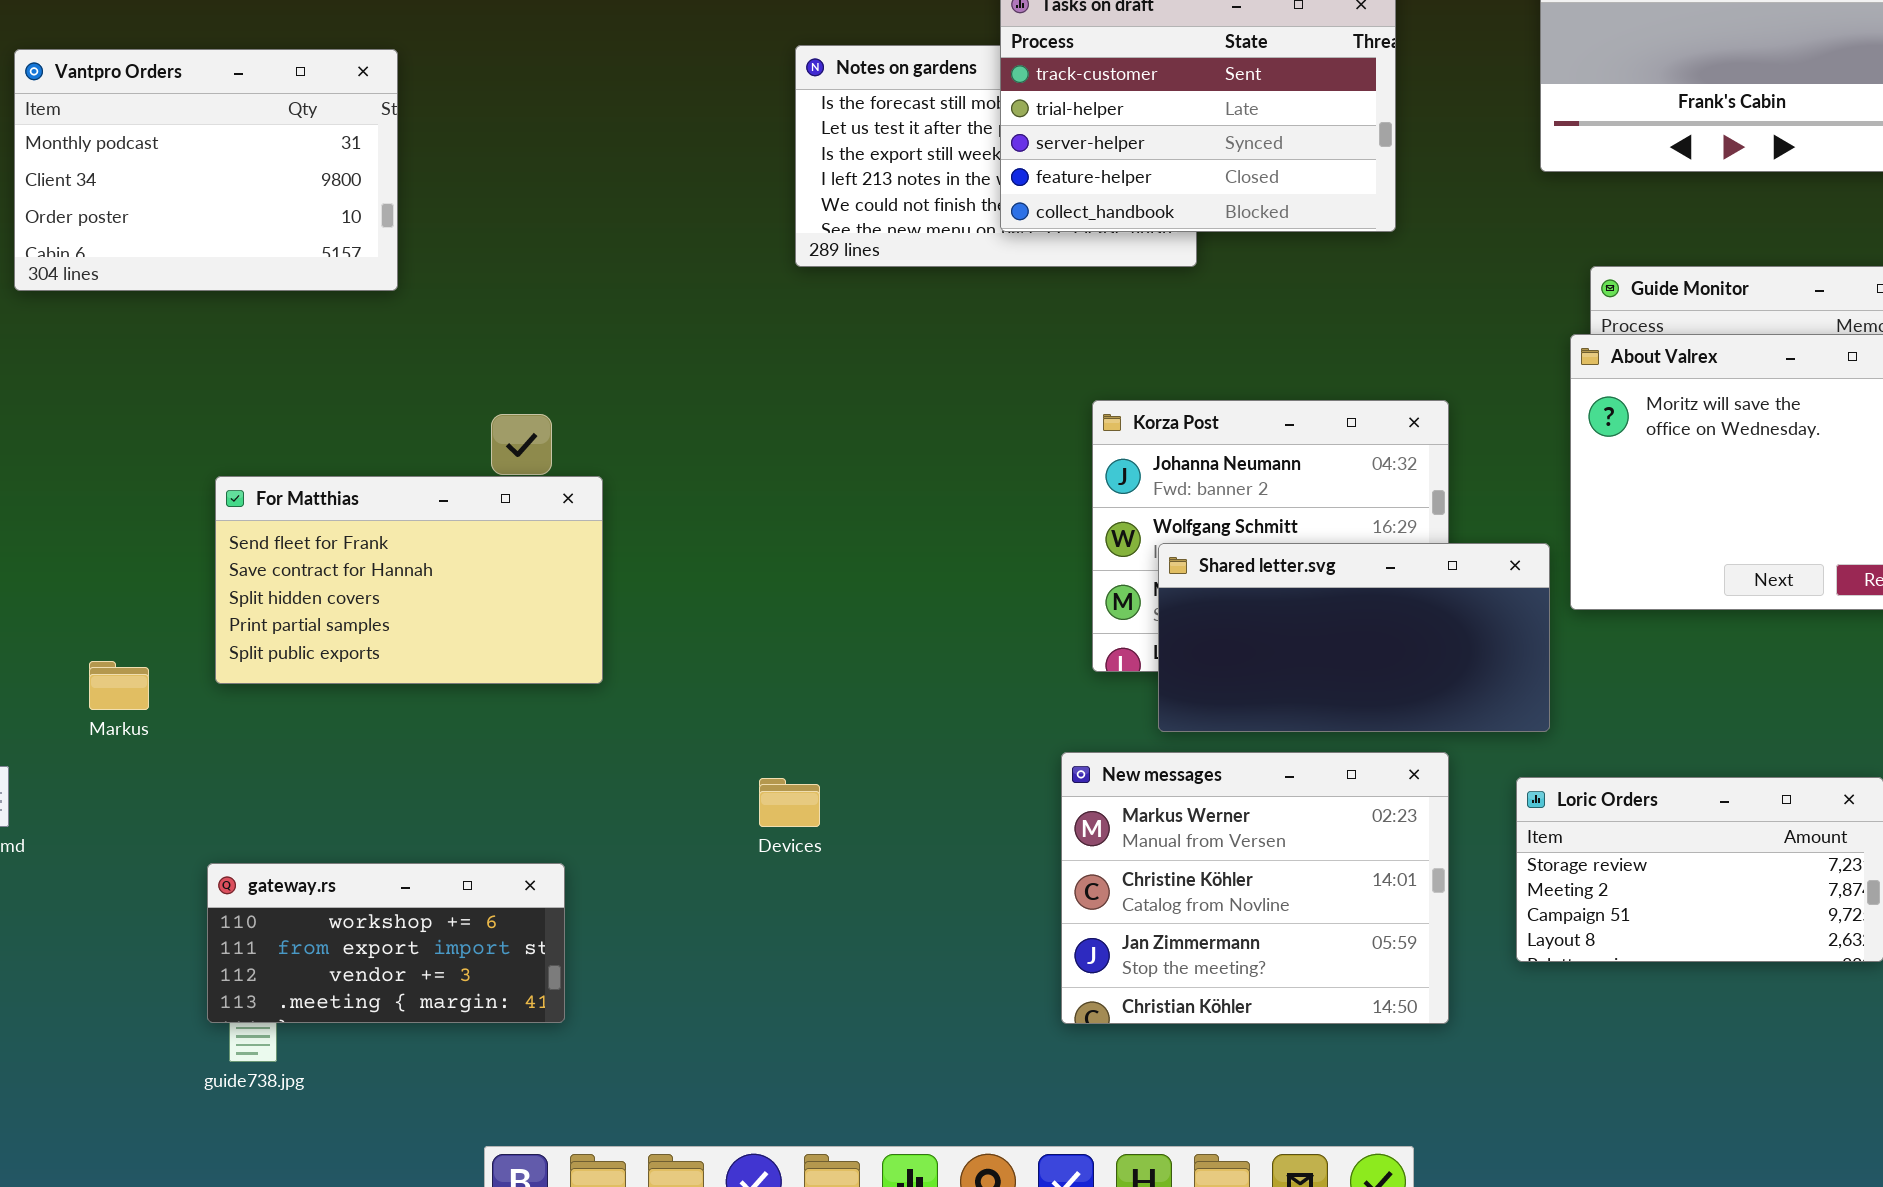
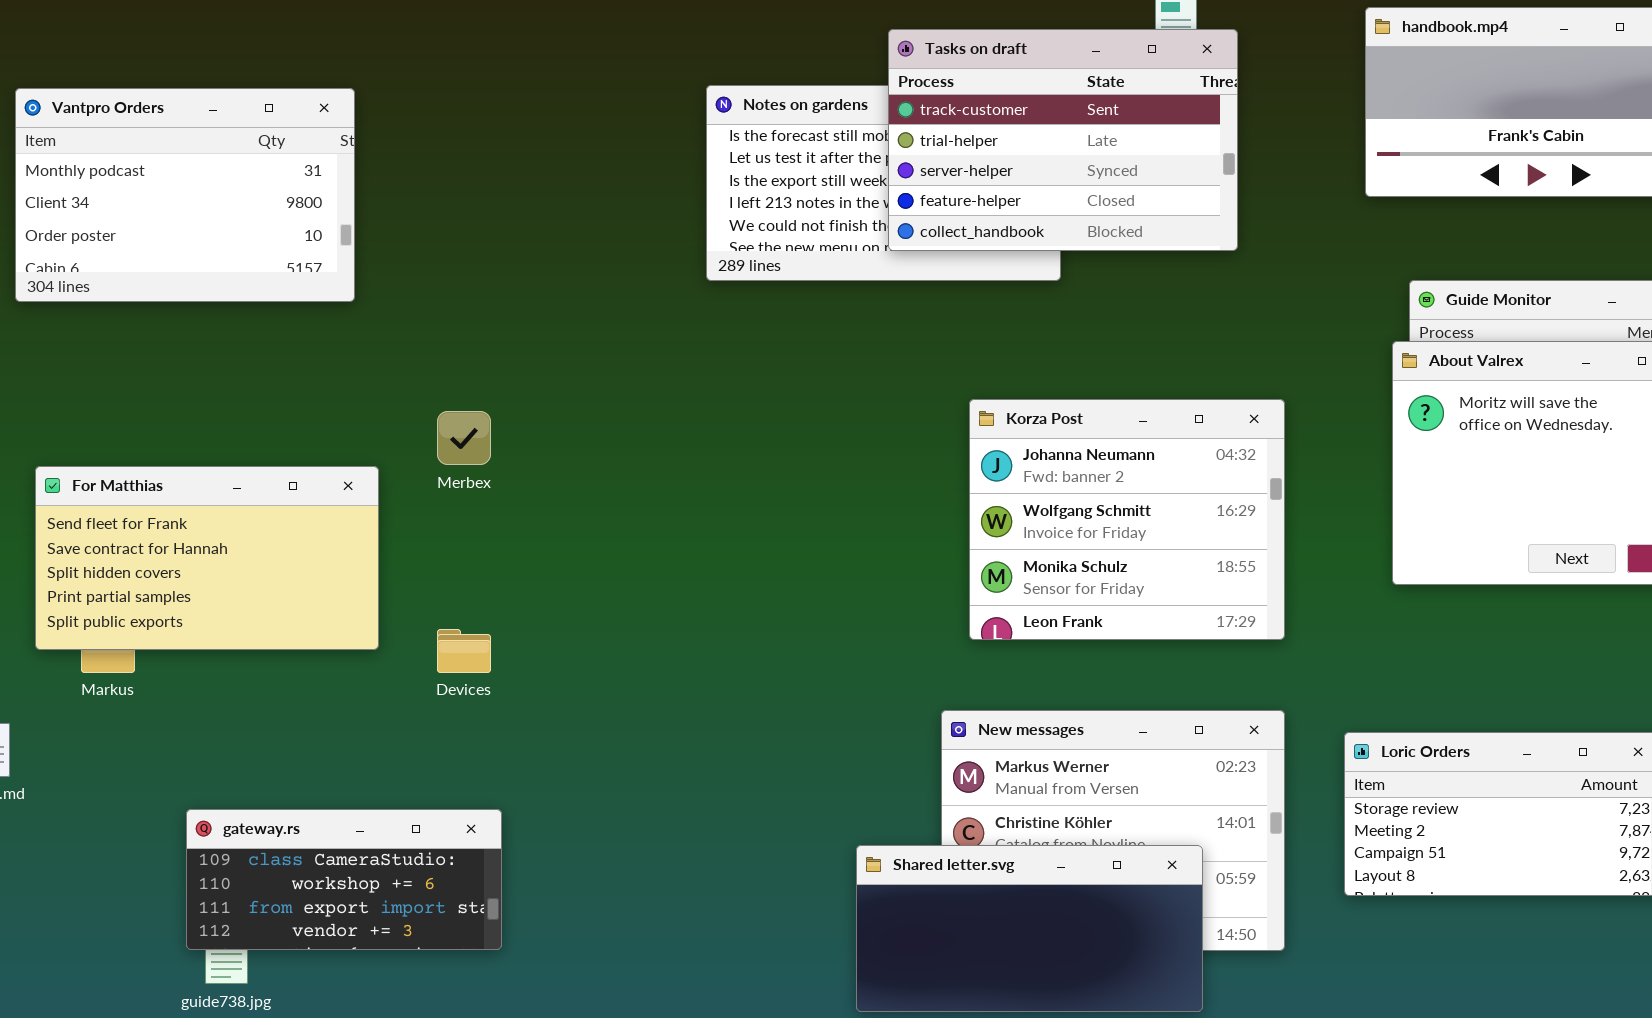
For Matthias: [215,476,603,684] -> [35,466,379,650], moved
Shared letter.svg: [1158,543,1550,732] -> [856,845,1203,1012], moved
Devices: [759,778,820,827] -> [437,629,491,673], moved
gateway.rs: [207,863,565,1023] -> [186,809,502,950], scrolled up 1 row

